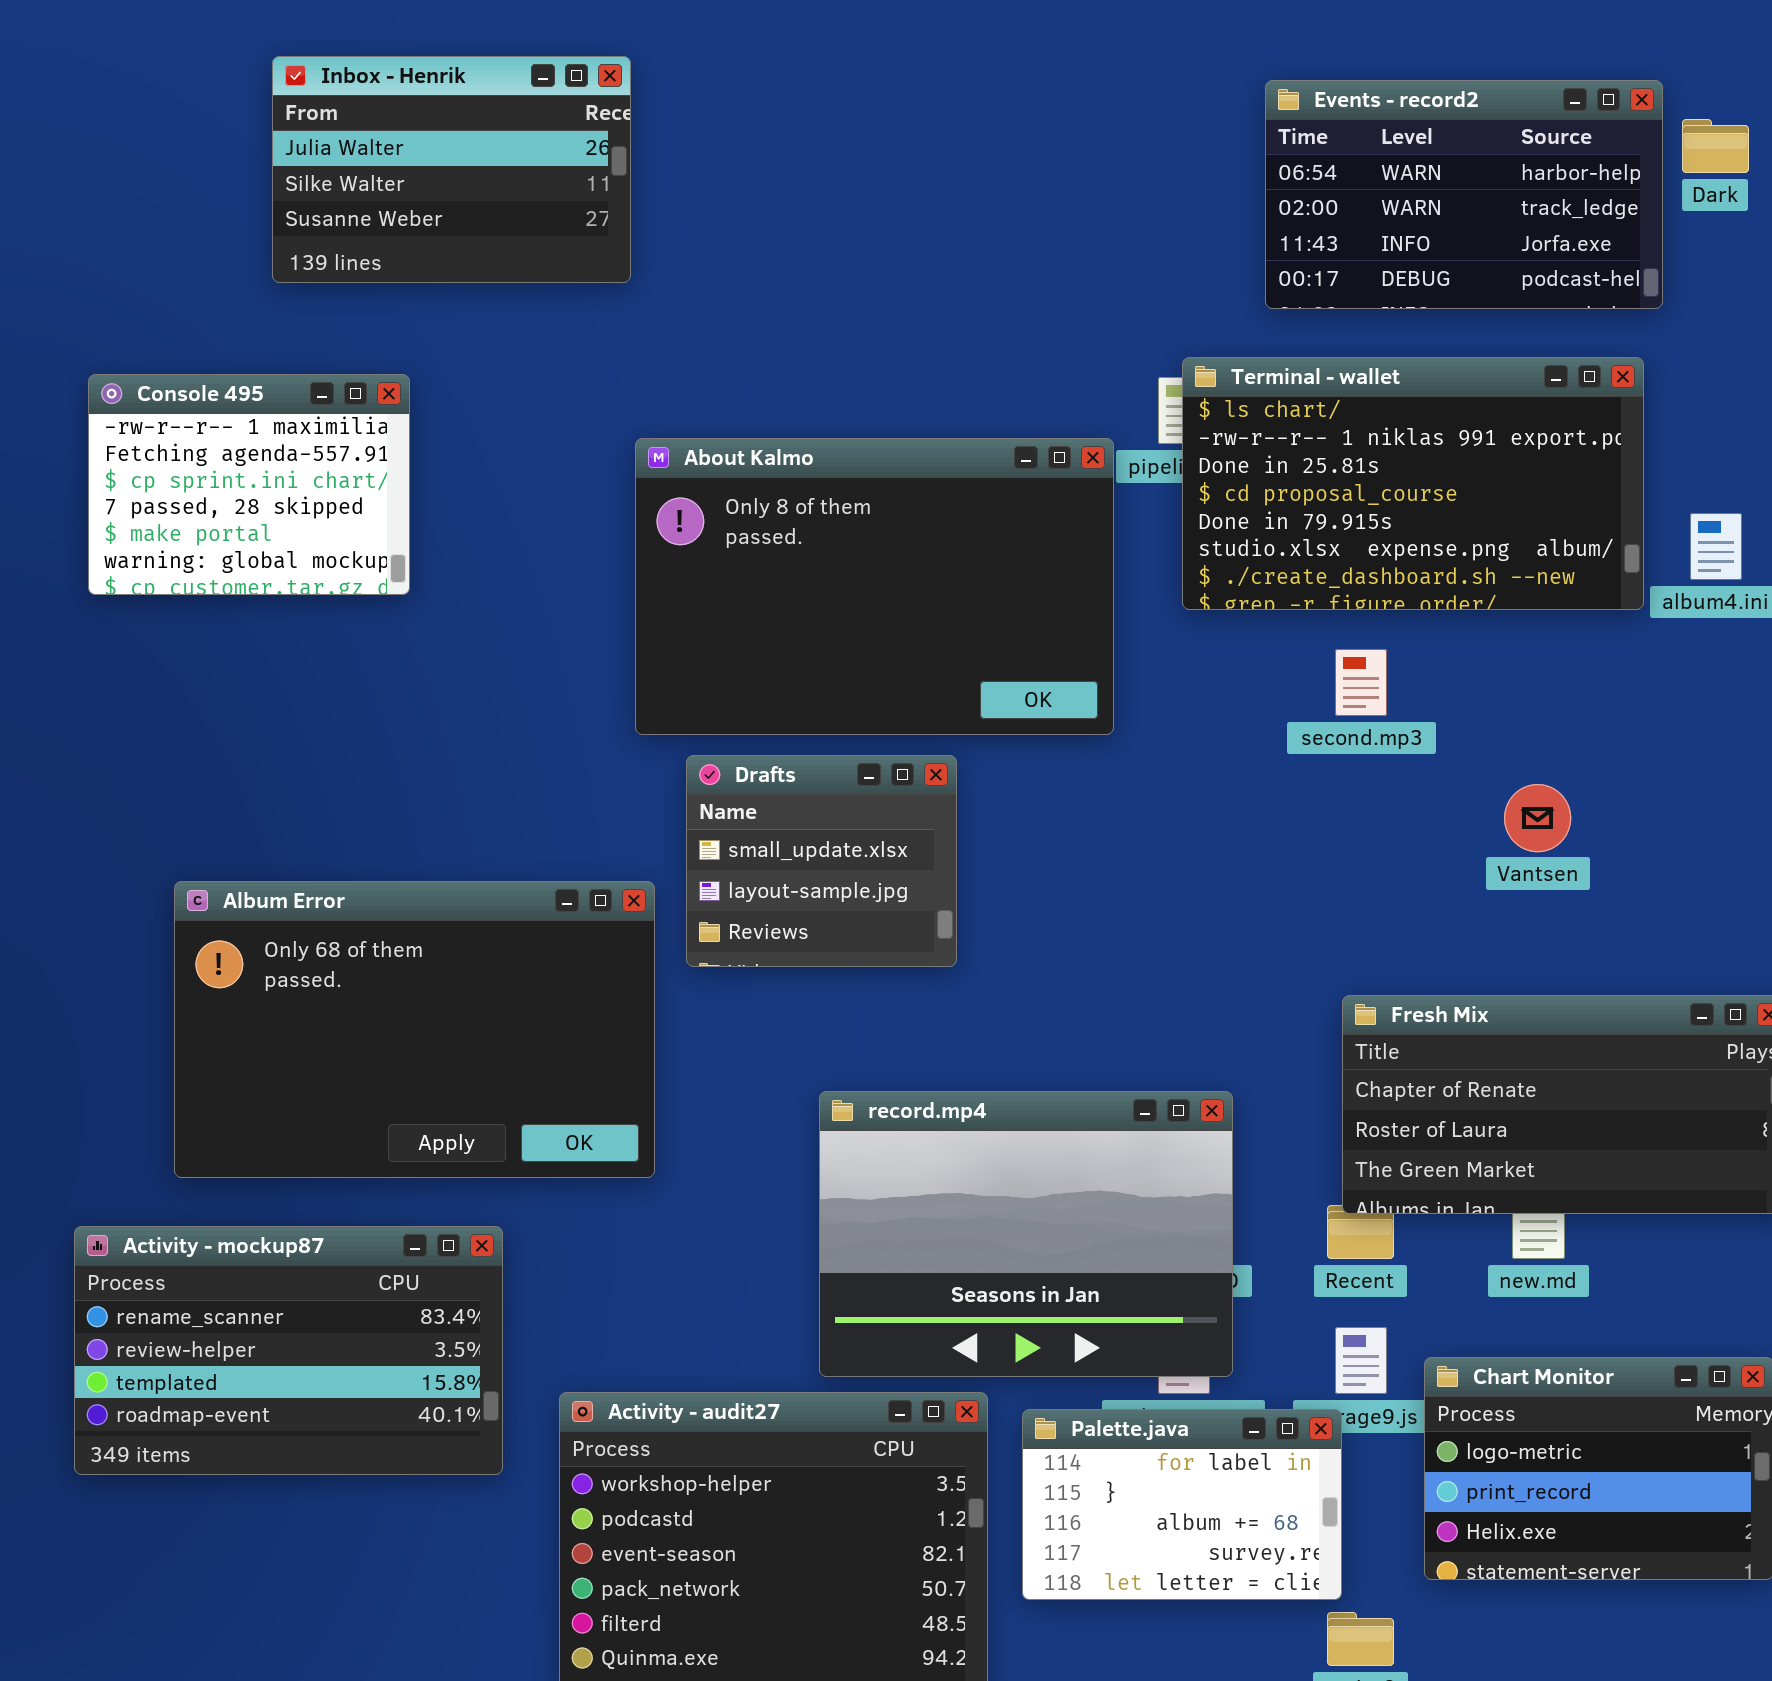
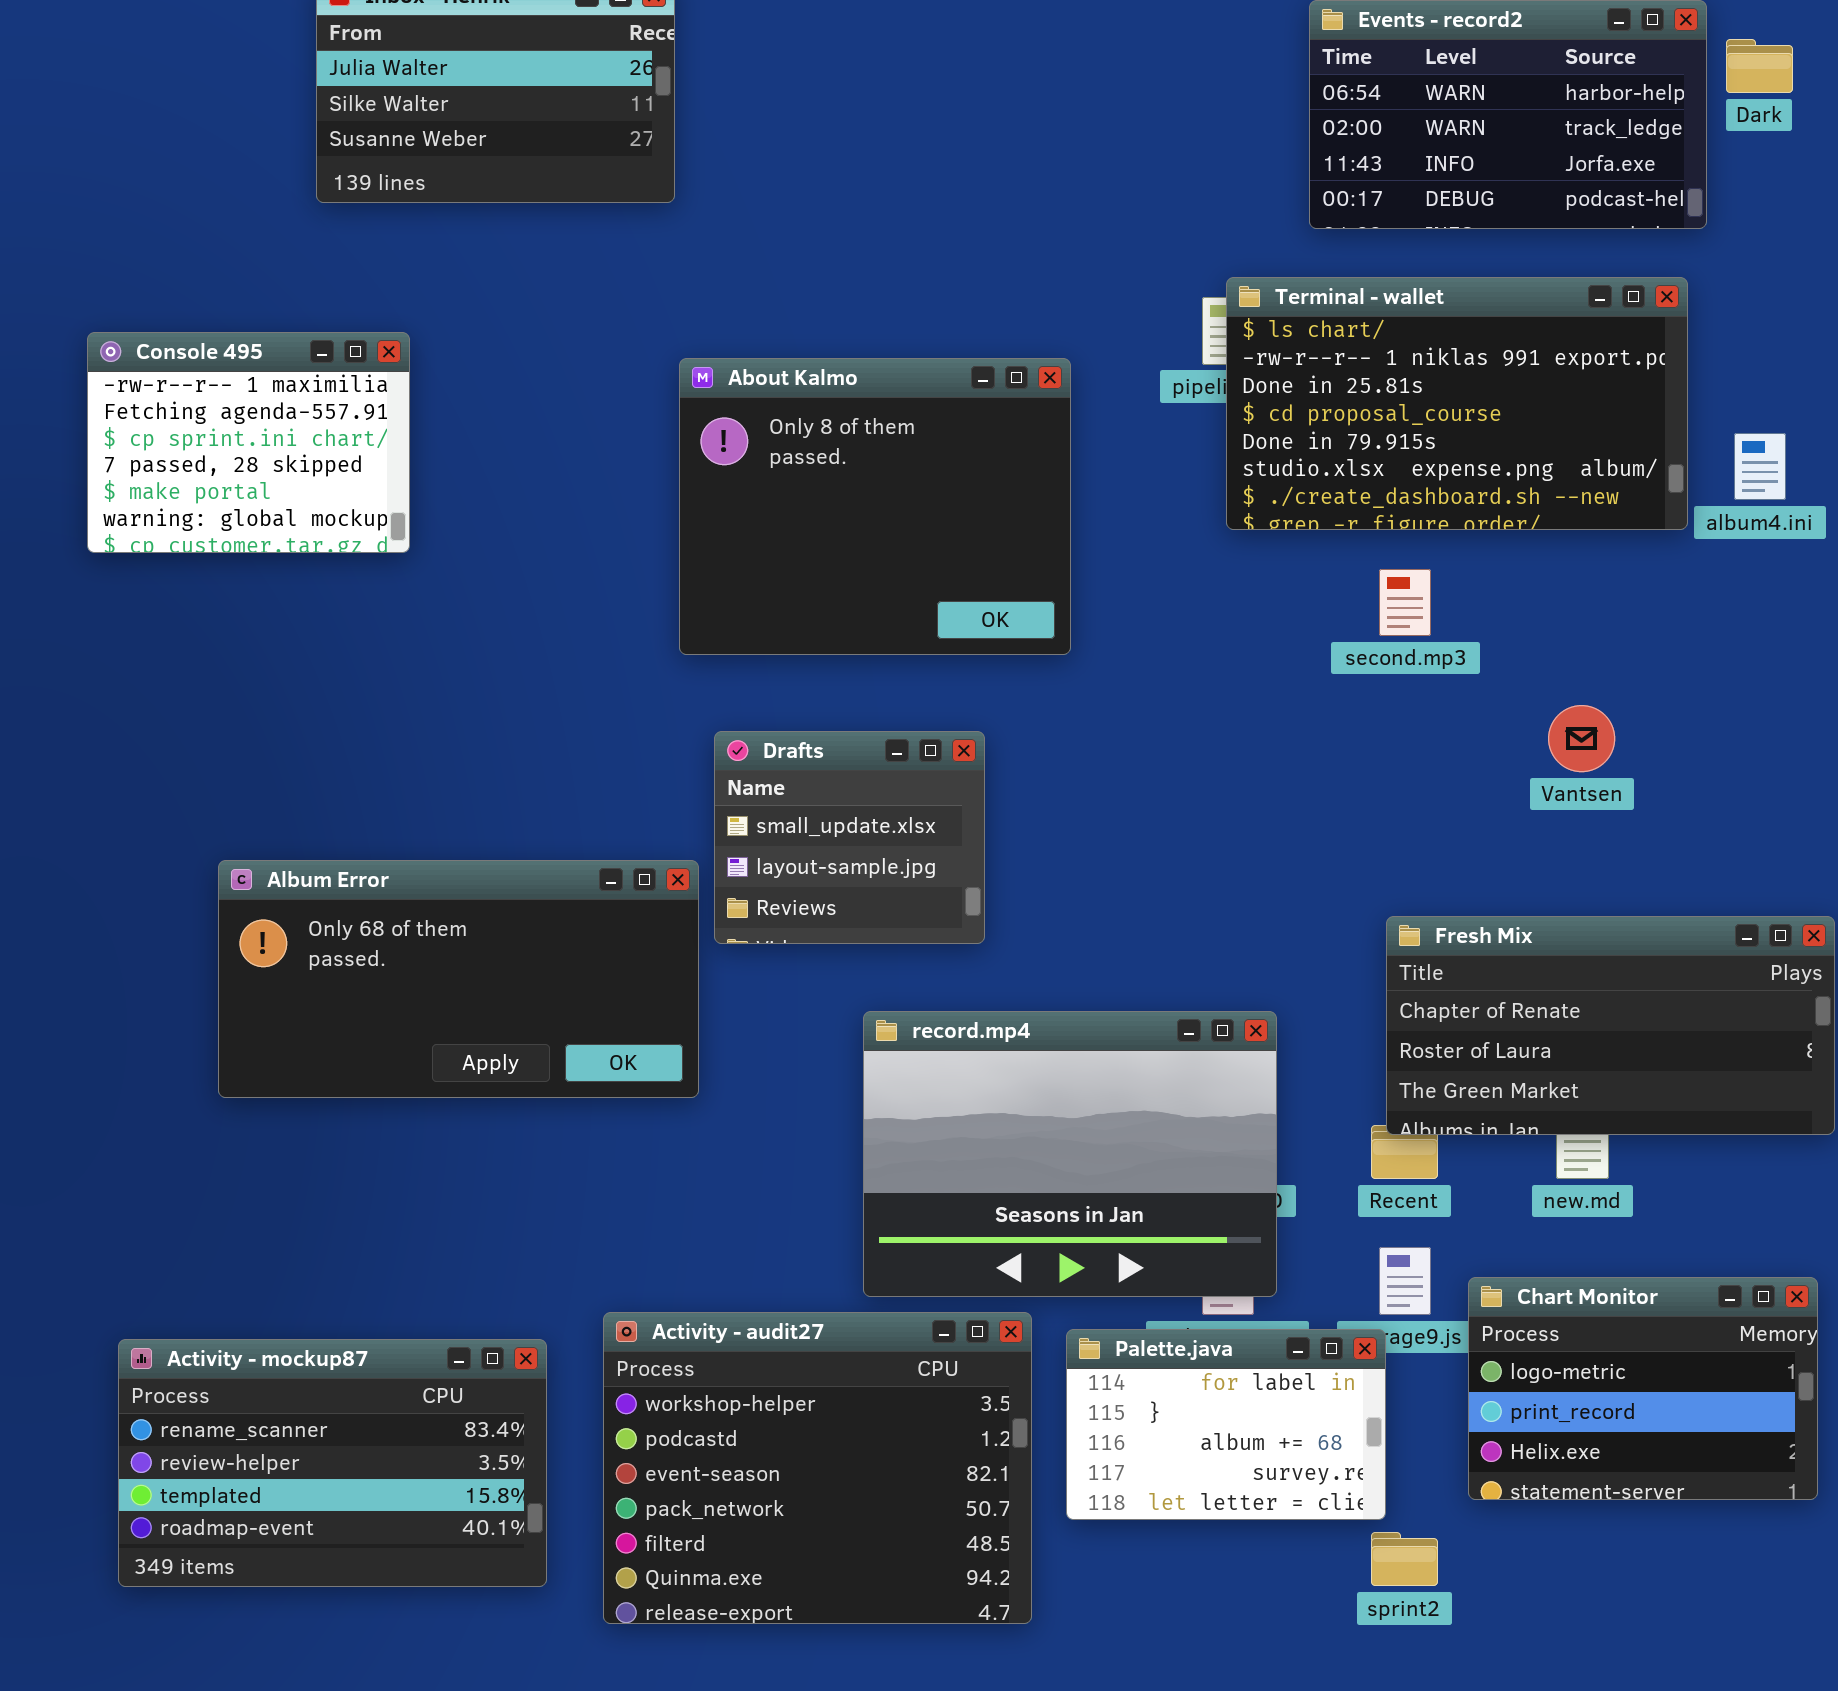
Console 495: [88,374,410,595] -> [87,332,410,553], moved
About Kalmo: [635,438,1114,735] -> [679,358,1071,655], resized
Drafts: [686,755,957,967] -> [714,731,985,944], moved
Album Error: [174,881,655,1178] -> [218,860,699,1098], resized
Activity - mockup87: [74,1226,503,1475] -> [118,1339,547,1587], moved

